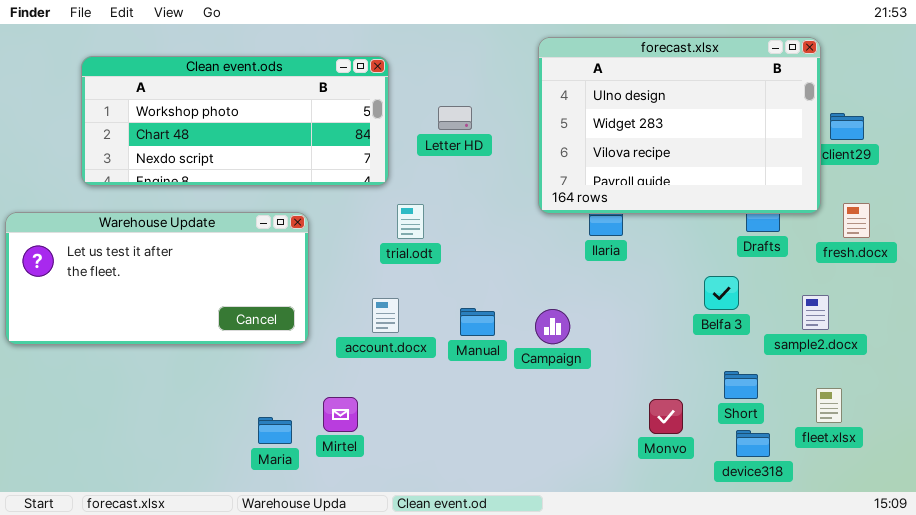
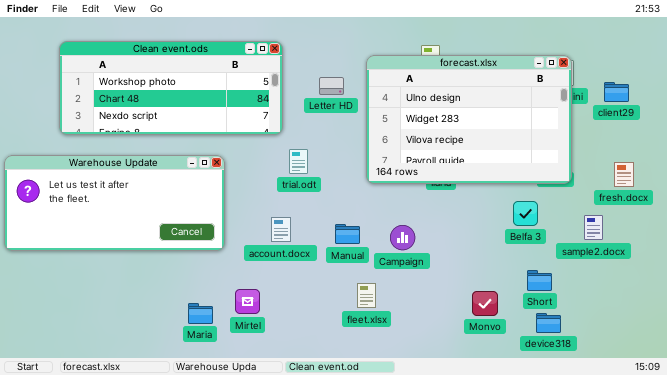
forecast.xlsx: [538,37,821,214] -> [366,55,572,184], moved
fresh.docx: [843,203,870,238] -> [614,162,634,187], moved
fleet.xlsx: [816,388,842,423] -> [357,283,376,308], moved

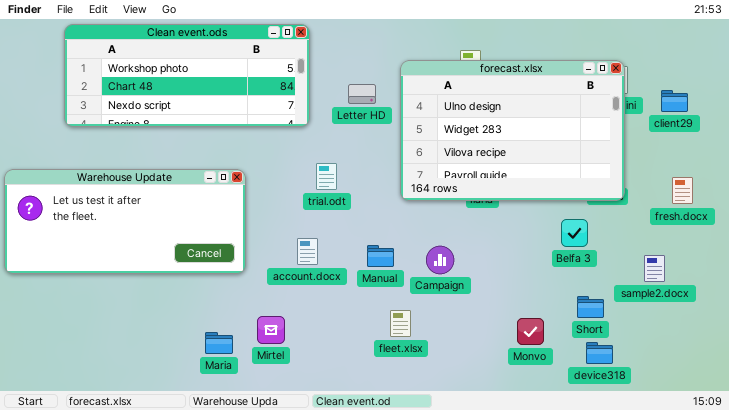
Clean event.ods: [59,41,283,135] -> [64,24,310,127], moved
sample2.docx: [584,215,603,240] -> [644,255,665,282], moved

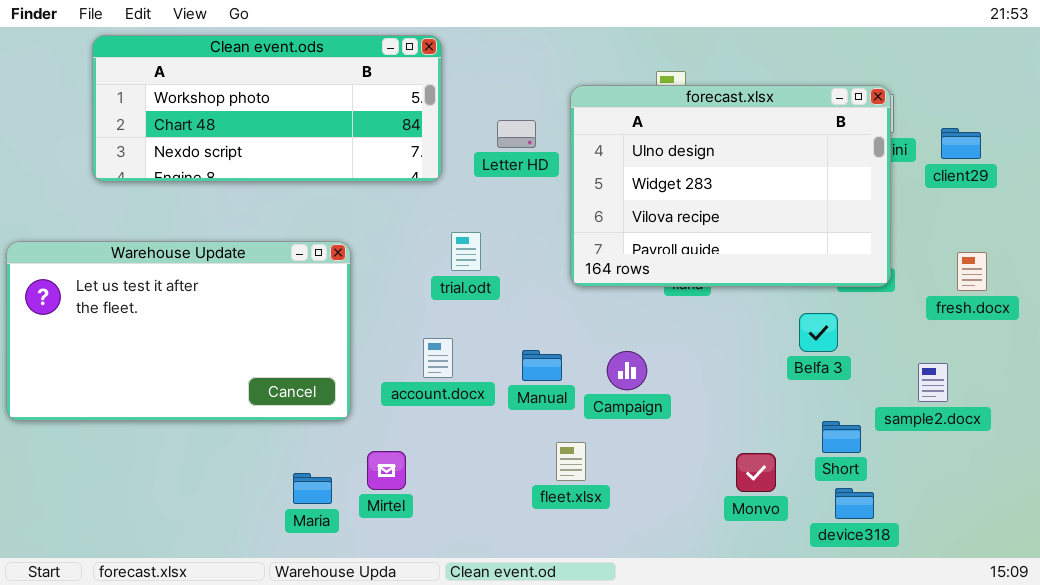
Warehouse Update: [4,169,246,274] -> [6,241,351,421], resized

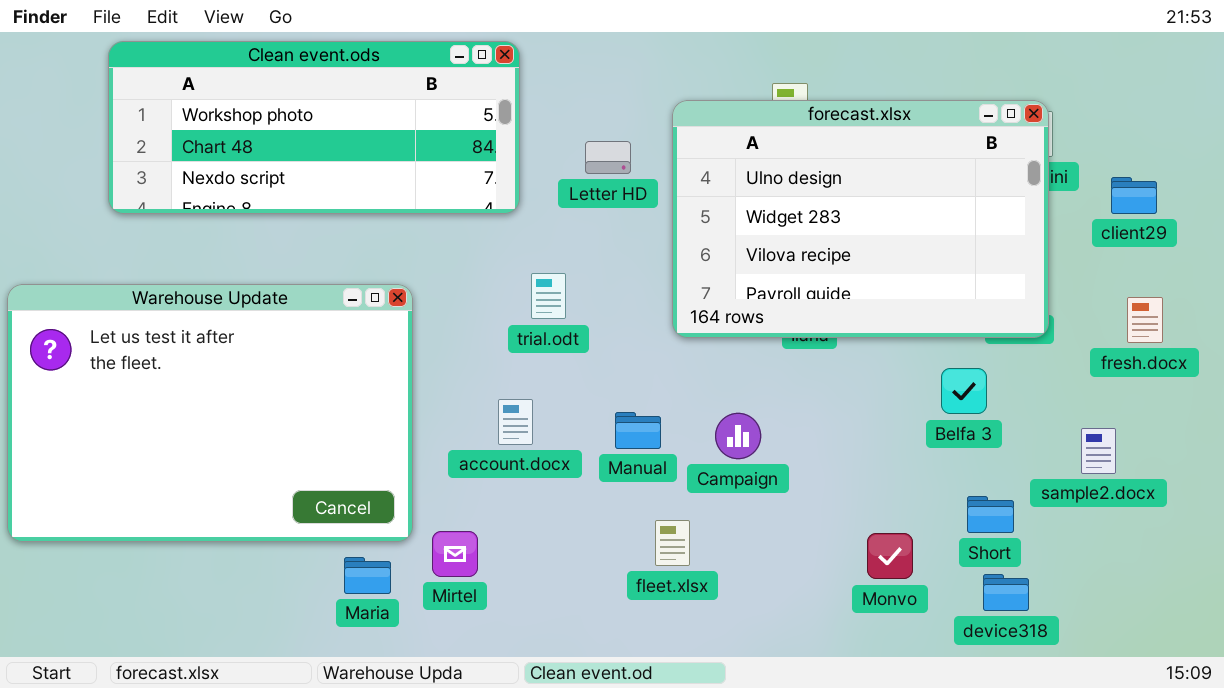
client29: [941,128,981,159] -> [1111,177,1157,214], moved
Warehouse Update: [6,241,351,421] -> [7,284,413,542], resized

